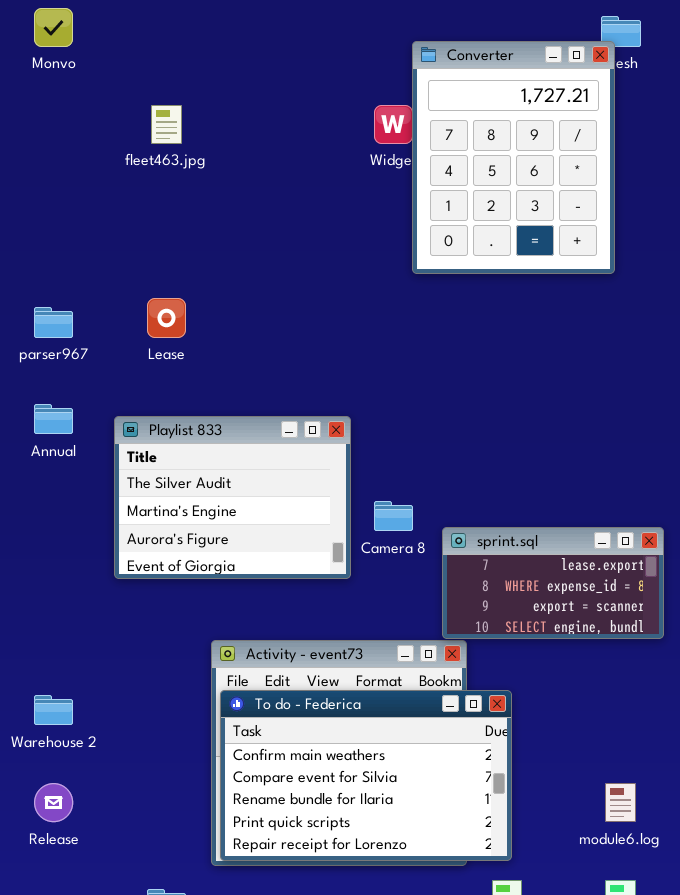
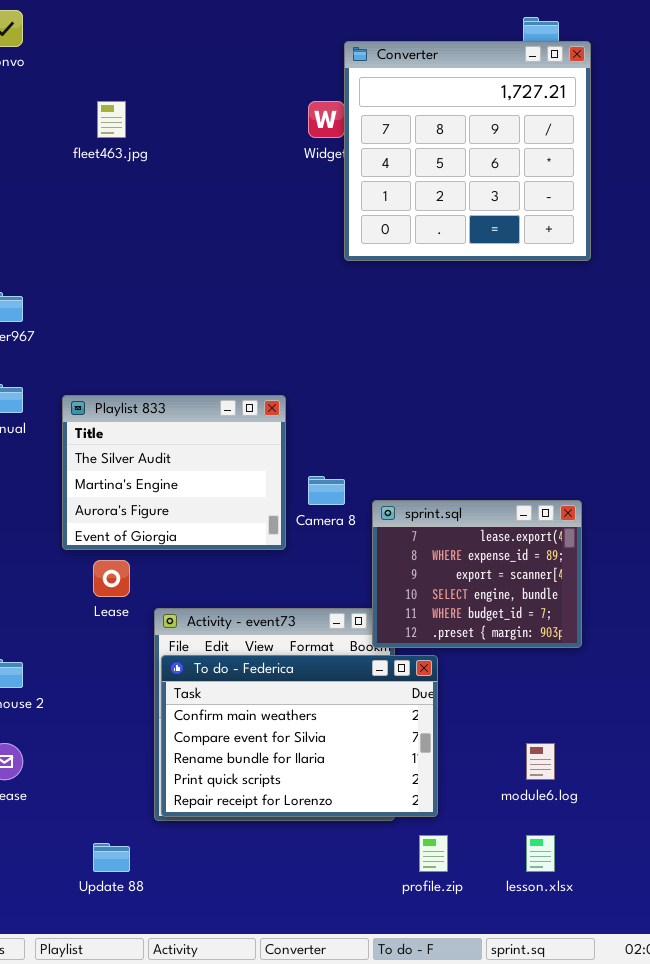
Converter: [412,41,615,274] -> [344,41,591,261], resized
Lease: [147,298,186,338] -> [93,560,130,597], moved
sprint.sql: [442,527,664,639] -> [372,500,582,648], resized

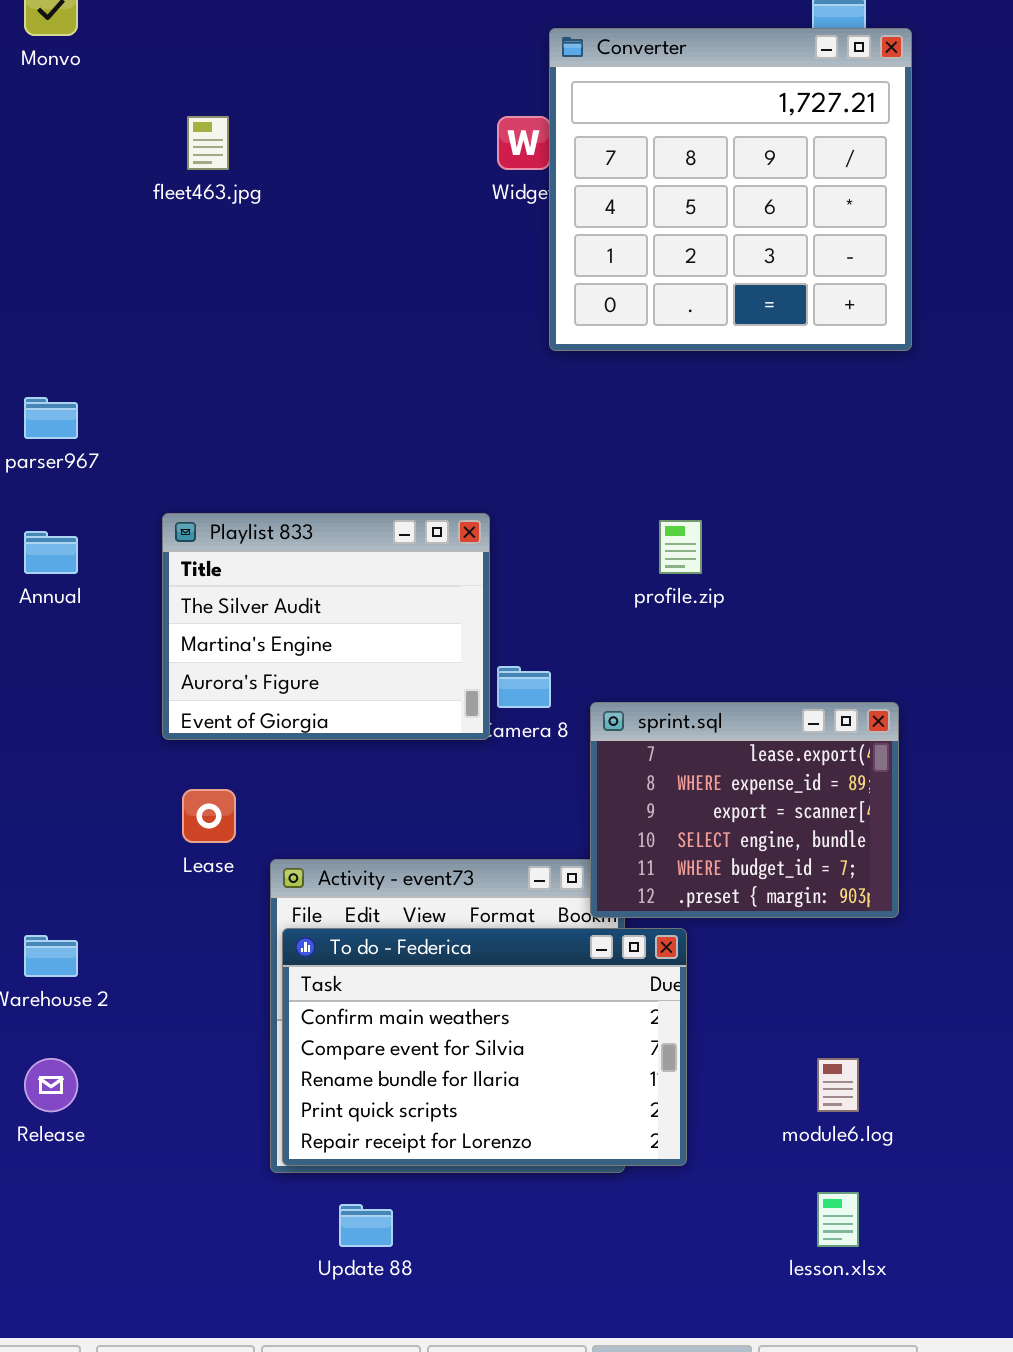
Playlist 833: [62,395,286,550] -> [162,513,490,740], moved
profile.zip: [419,835,448,872] -> [659,520,702,574], moved
Update 88: [93,843,130,872] -> [339,1204,393,1247], moved

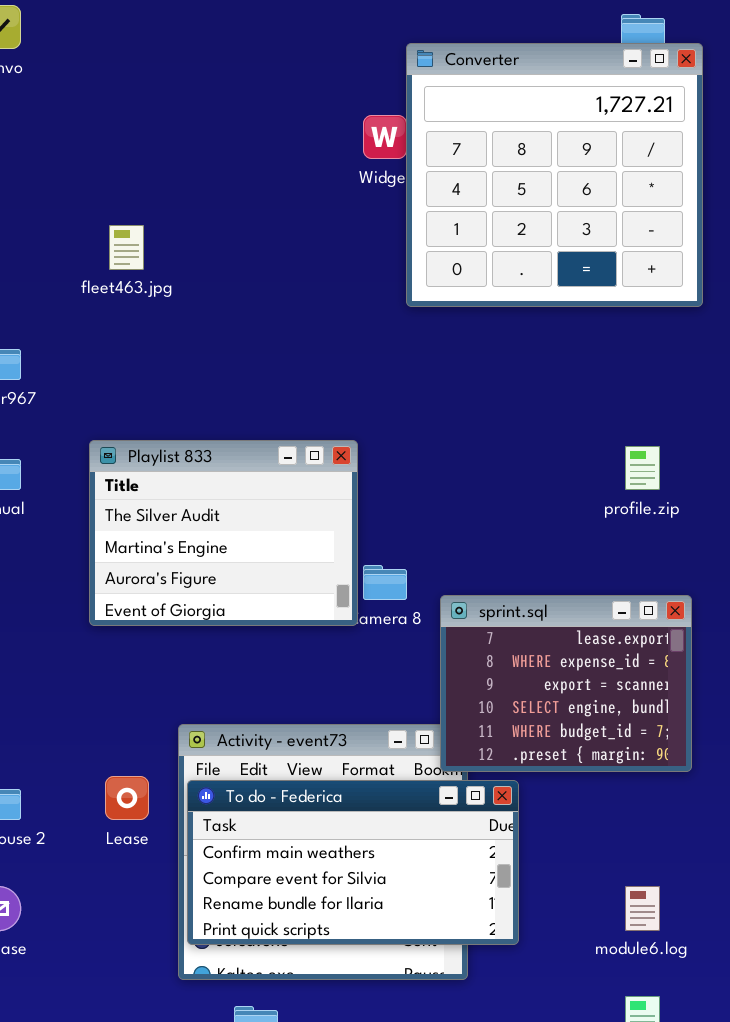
fleet463.jpg: [187,116,229,170] -> [109,225,144,270], moved
profile.zip: [659,520,702,574] -> [625,446,660,490], moved
Lease: [182,789,236,843] -> [105,776,149,820], moved
To do - Federica: [282,928,687,1166] -> [187,780,519,945], resized

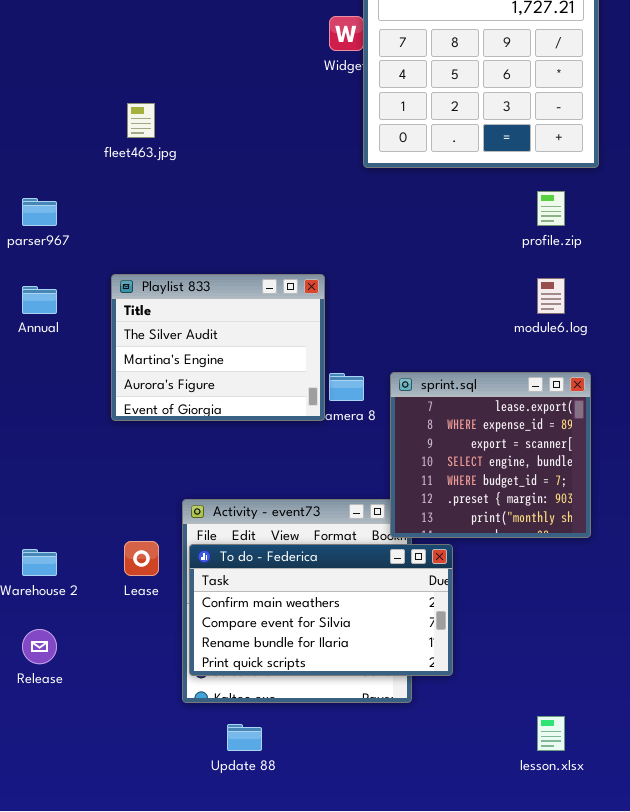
profile.zip: [625,446,660,490] -> [537,191,565,226], moved
sprint.sql: [440,595,692,772] -> [390,372,591,538], resized
module6.log: [625,886,660,931] -> [537,278,565,314], moved

